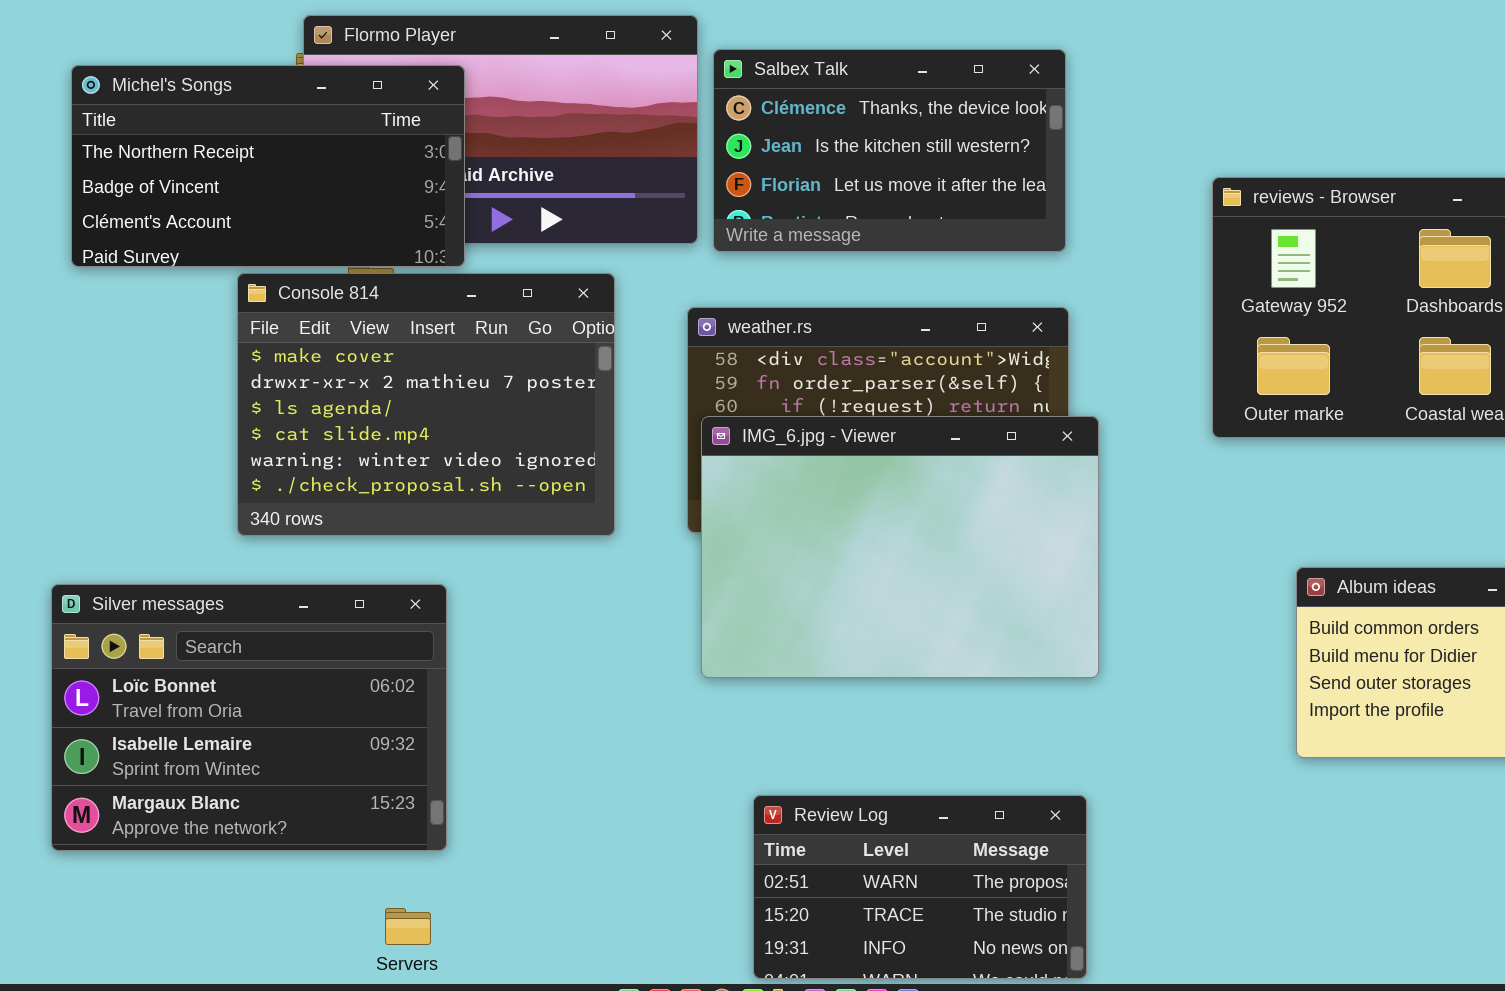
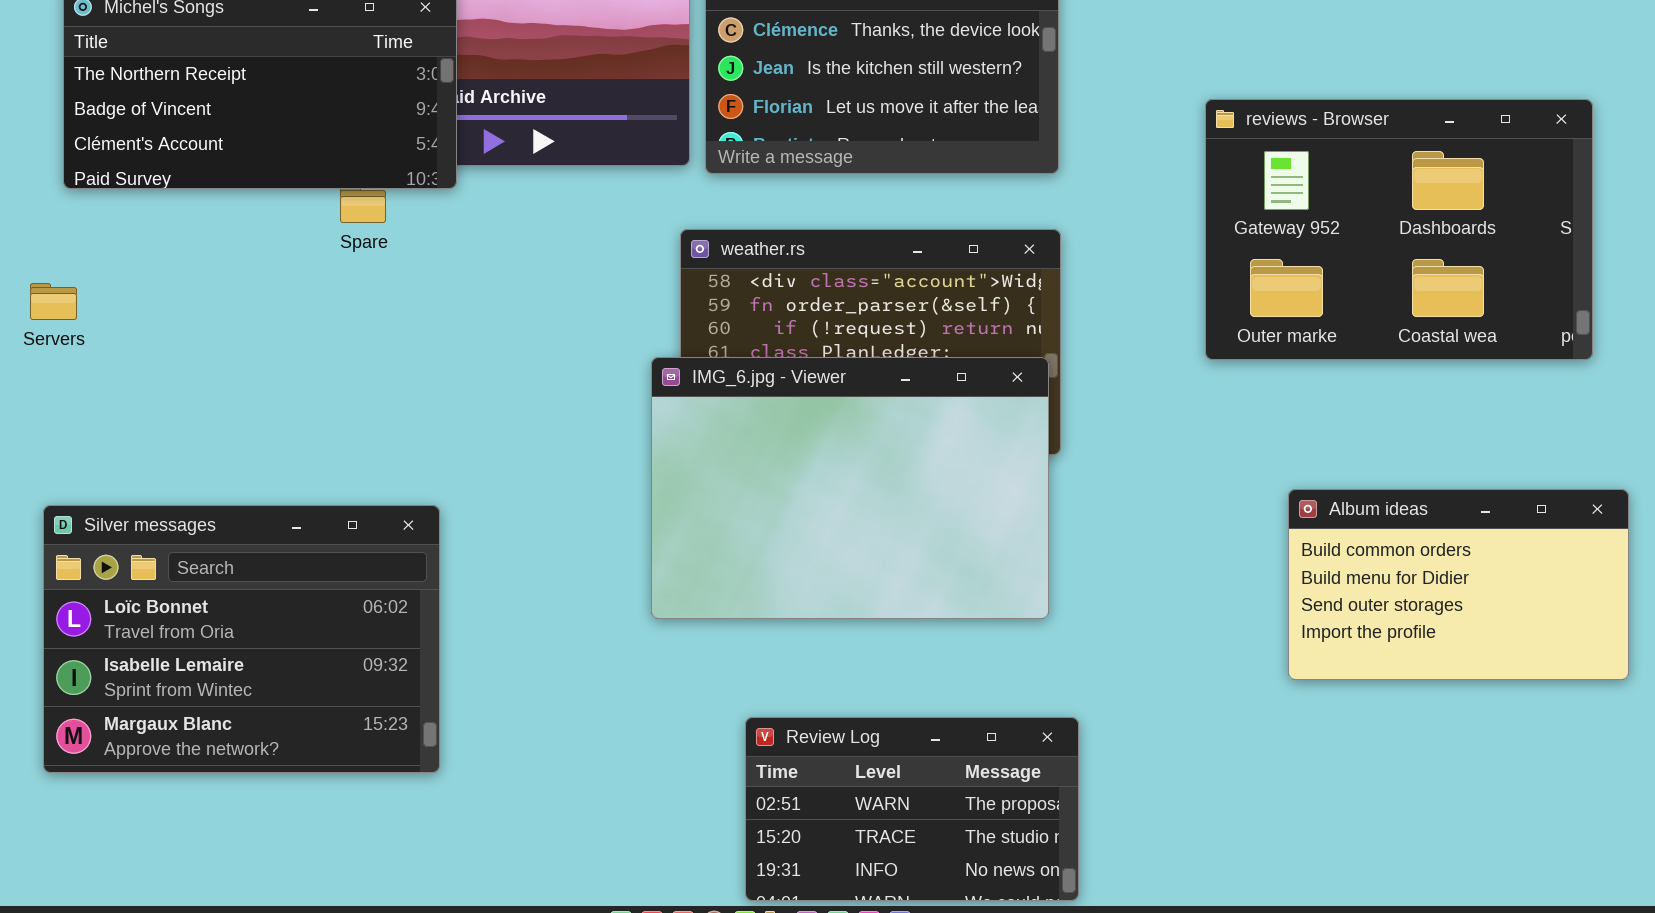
Console 814: [237,273,615,536] -> none, closed
IMG_6.jpg - Viewer: [701,416,1099,678] -> [651,357,1049,619], moved
Servers: [385,908,431,945] -> [30,283,77,320], moved

